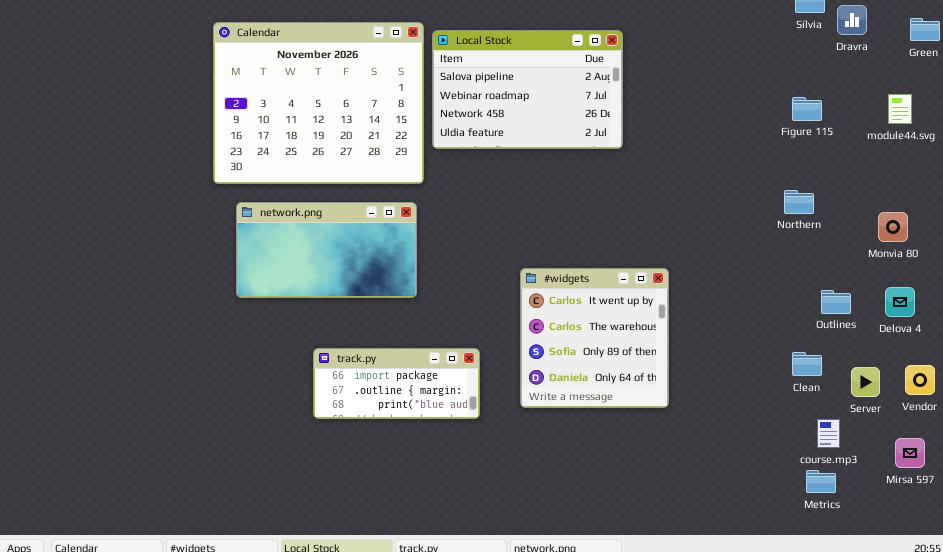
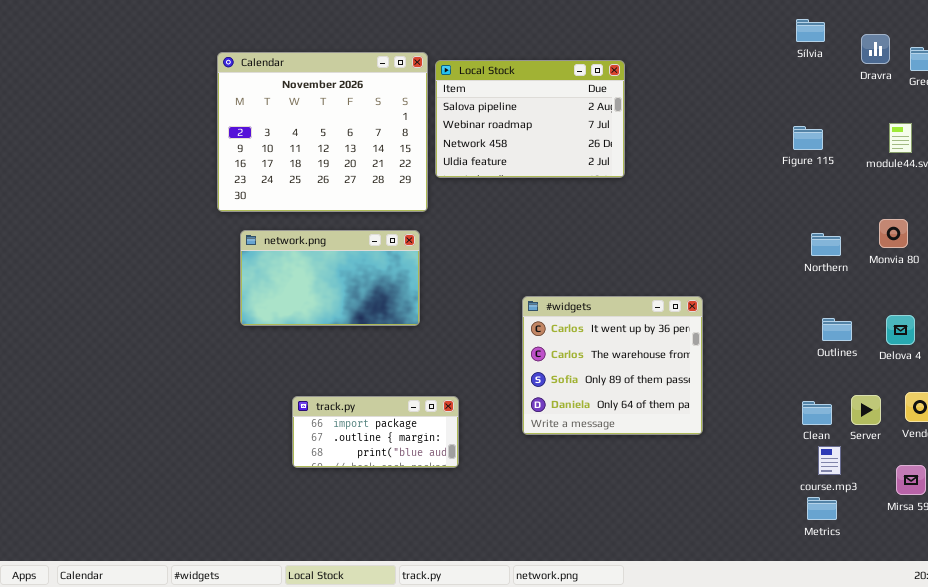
Dravra: [837,5,867,35] -> [861,34,890,64], moved
Northern: [784,190,814,214] -> [811,233,841,256], moved
Monvia 80: [878,212,908,242] -> [879,219,908,248], moved
#widgets: [520,268,669,408] -> [522,296,703,435], resized
track.py: [313,348,480,419] -> [292,396,459,468], moved
Clean: [792,352,822,376] -> [802,401,832,425], moved

